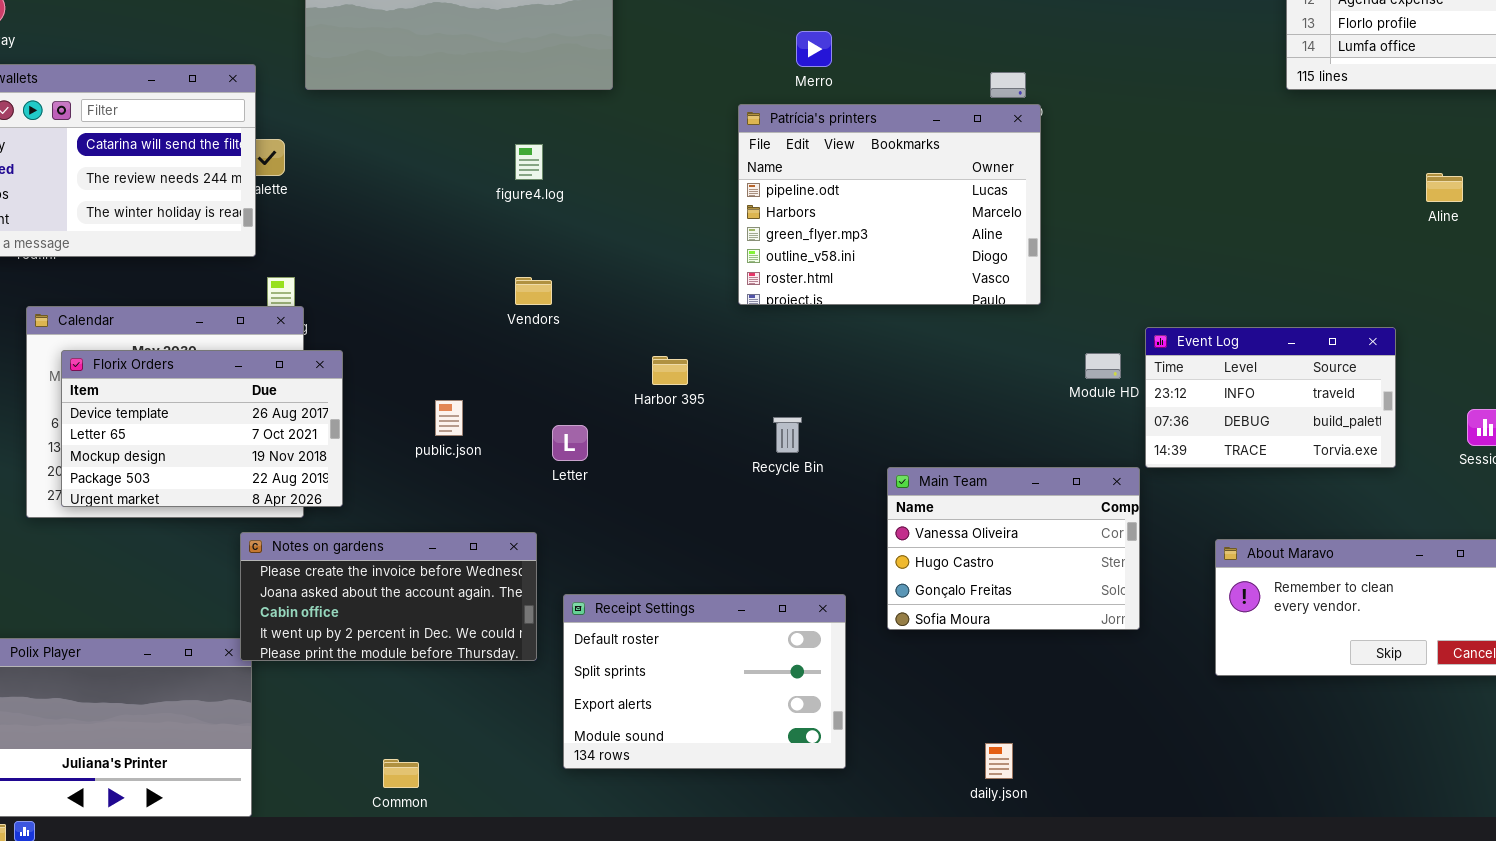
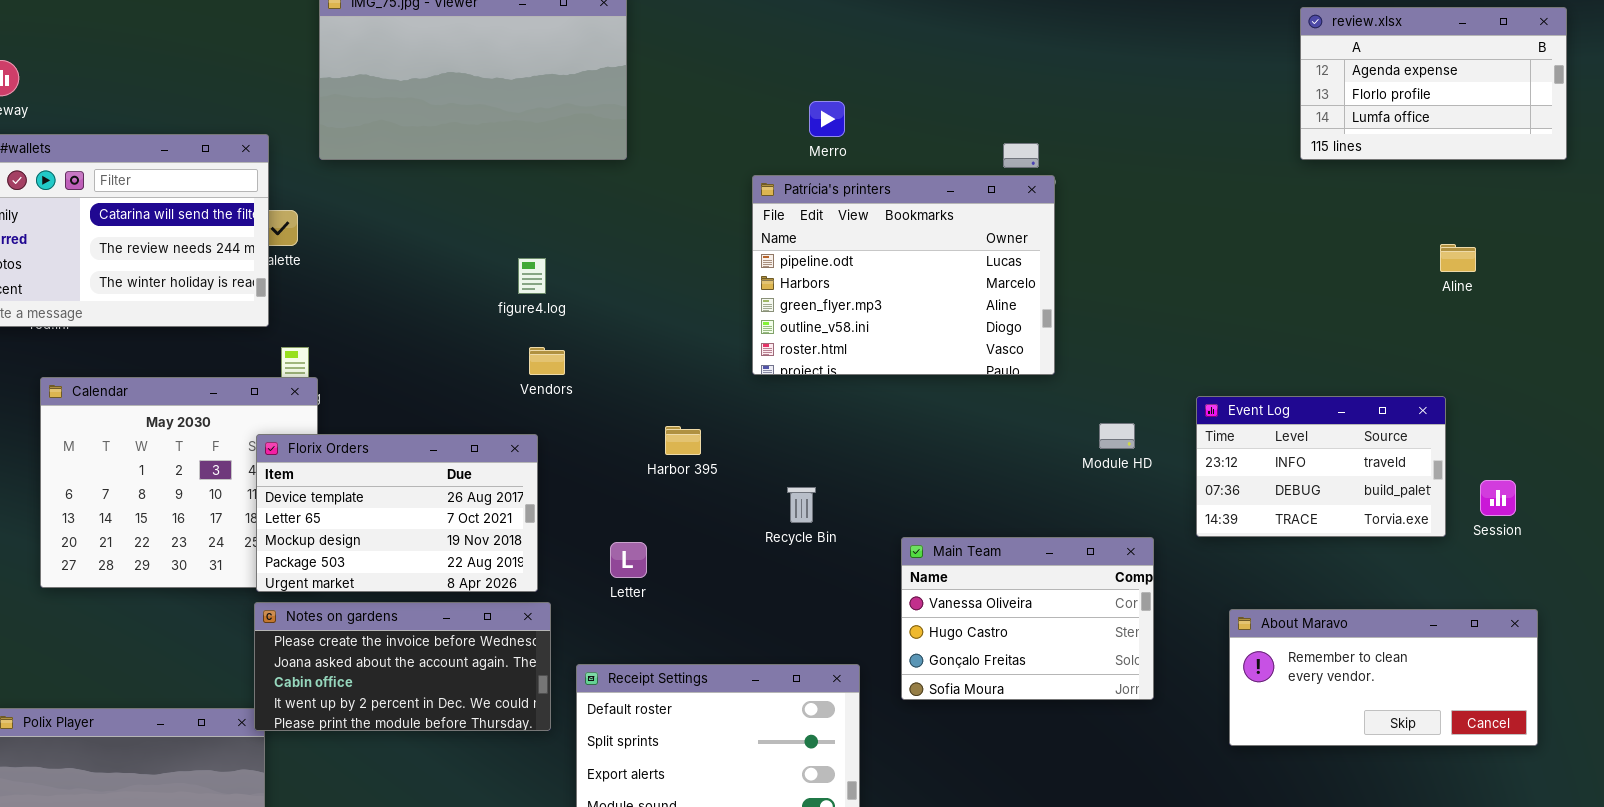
figure4.log: [515,144,543,180] -> [518,258,546,294], moved
Event Log: [1145,327,1396,468] -> [1196,396,1446,537], moved
Florix Orders: [61,350,343,507] -> [256,434,538,592], moved
Letter: [552,425,588,461] -> [610,542,647,578], moved

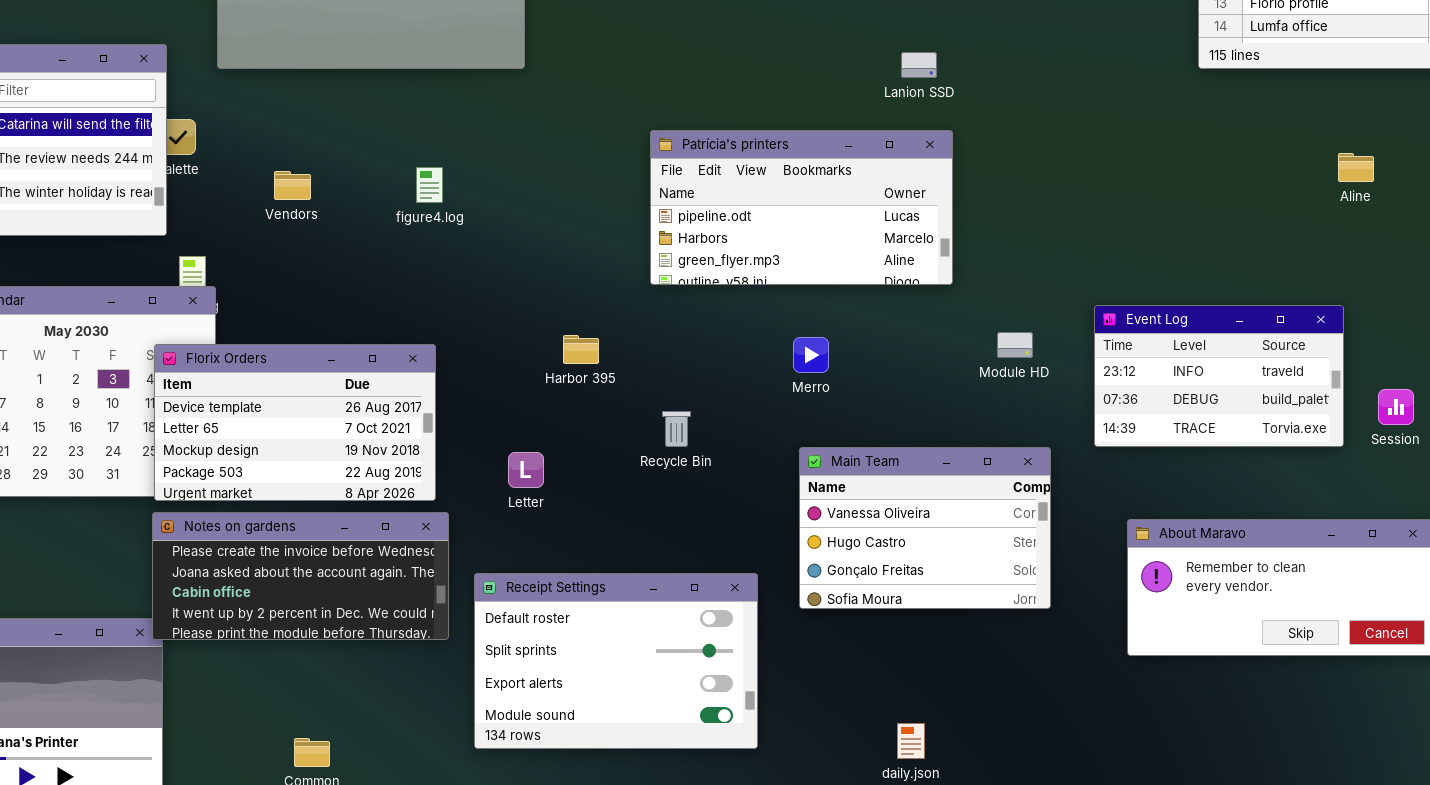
Merro: [809,101,845,137] -> [793,337,829,373], moved
Patrícia's printers: [752,175,1055,375] -> [650,130,953,285], resized
Vendors: [529,347,565,375] -> [274,171,311,200], moved
Recycle Bin: [787,487,816,523] -> [662,411,691,447], moved

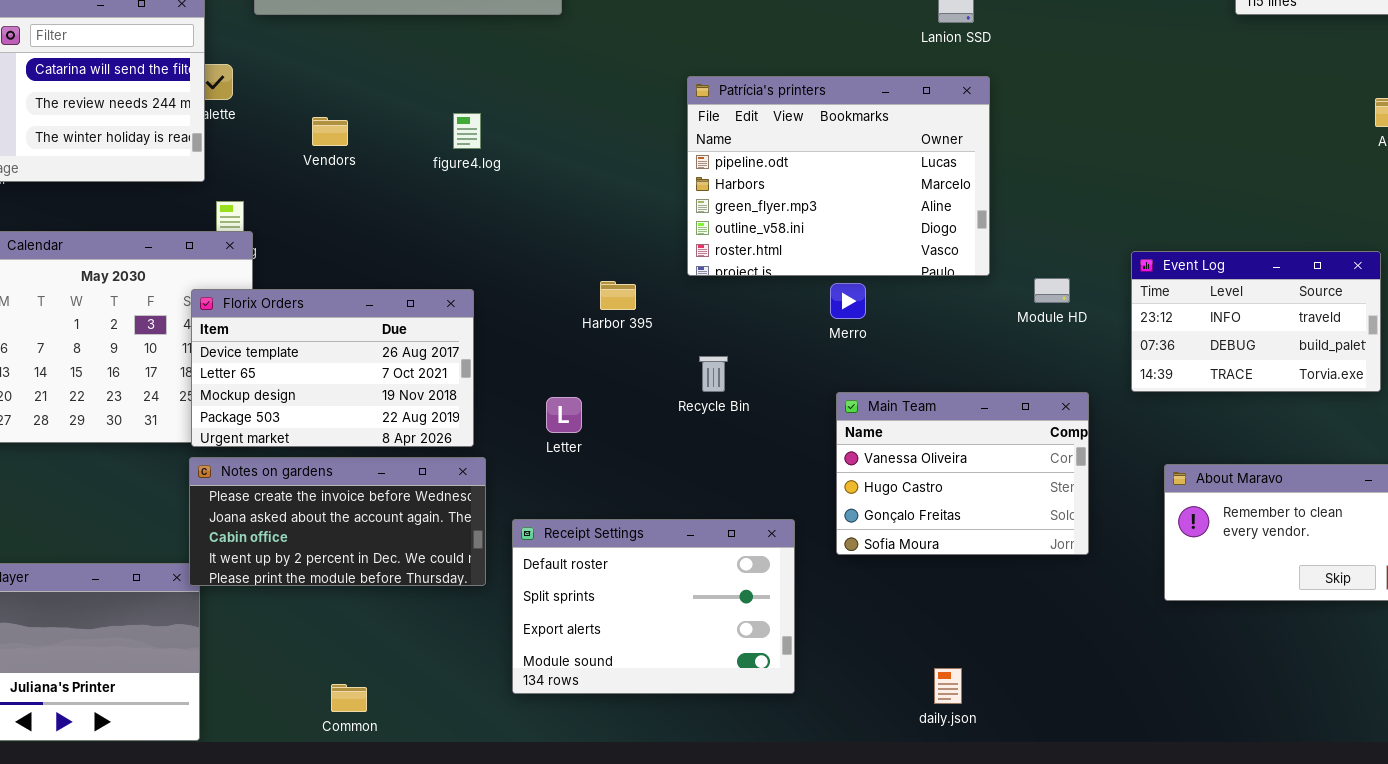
Patrícia's printers: [650,130,953,285] -> [687,76,990,276], resized

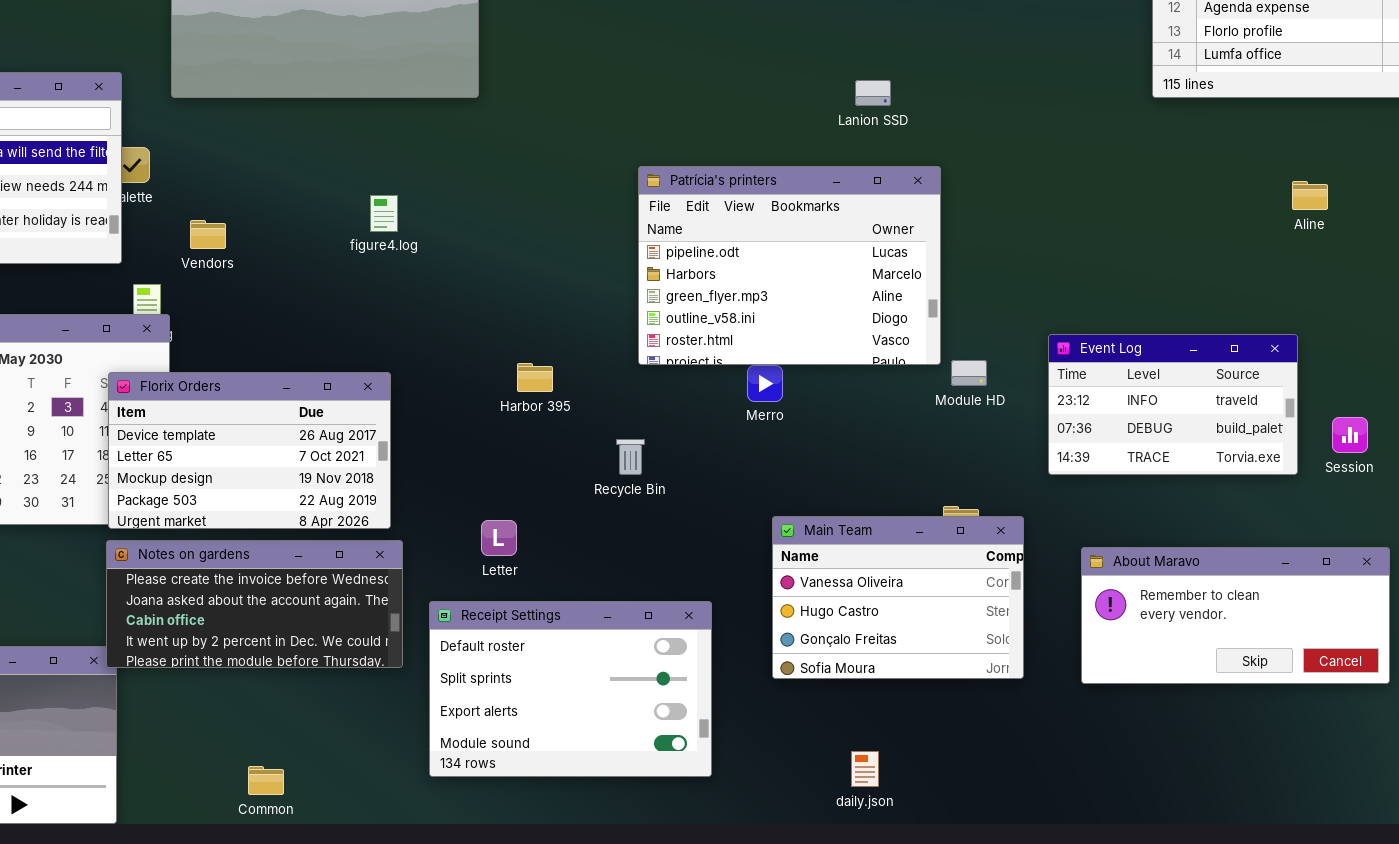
Patrícia's printers: [687,76,990,276] -> [638,166,941,365], moved
Vendors: [312,117,348,146] -> [190,220,226,249], moved
Main Team: [836,392,1089,555] -> [772,516,1024,679], moved
Letter: [546,397,582,433] -> [481,520,517,556], moved

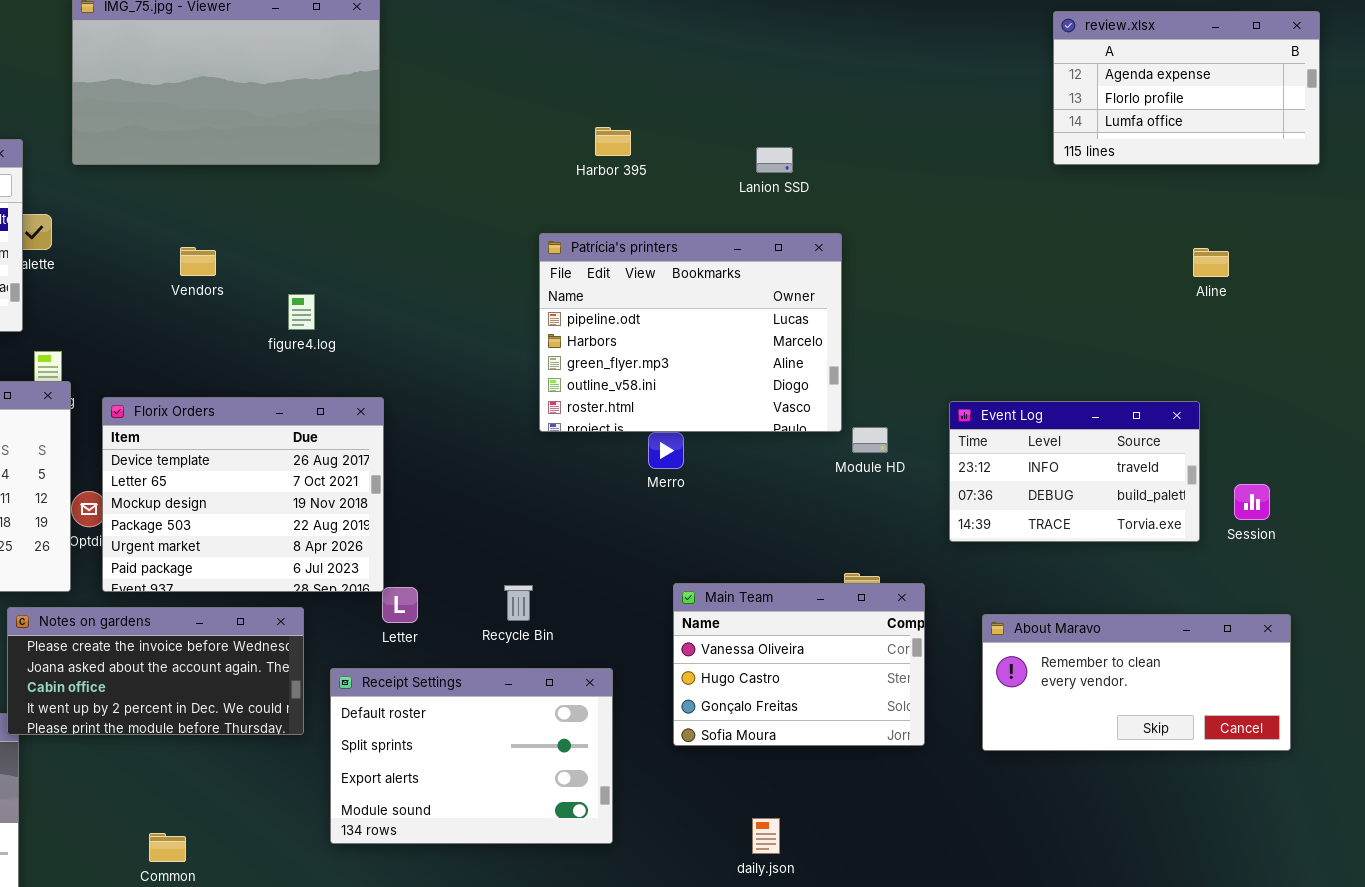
figure4.log: [370,195,398,232] -> [288,294,315,330], moved
Vendors: [190,220,226,249] -> [180,247,216,276], moved
Harbor 395: [517,363,553,392] -> [595,127,631,156], moved
Florix Orders: [108,372,391,529] -> [102,397,384,592], moved, resized
Recycle Bin: [616,439,645,475] -> [504,585,533,621], moved

